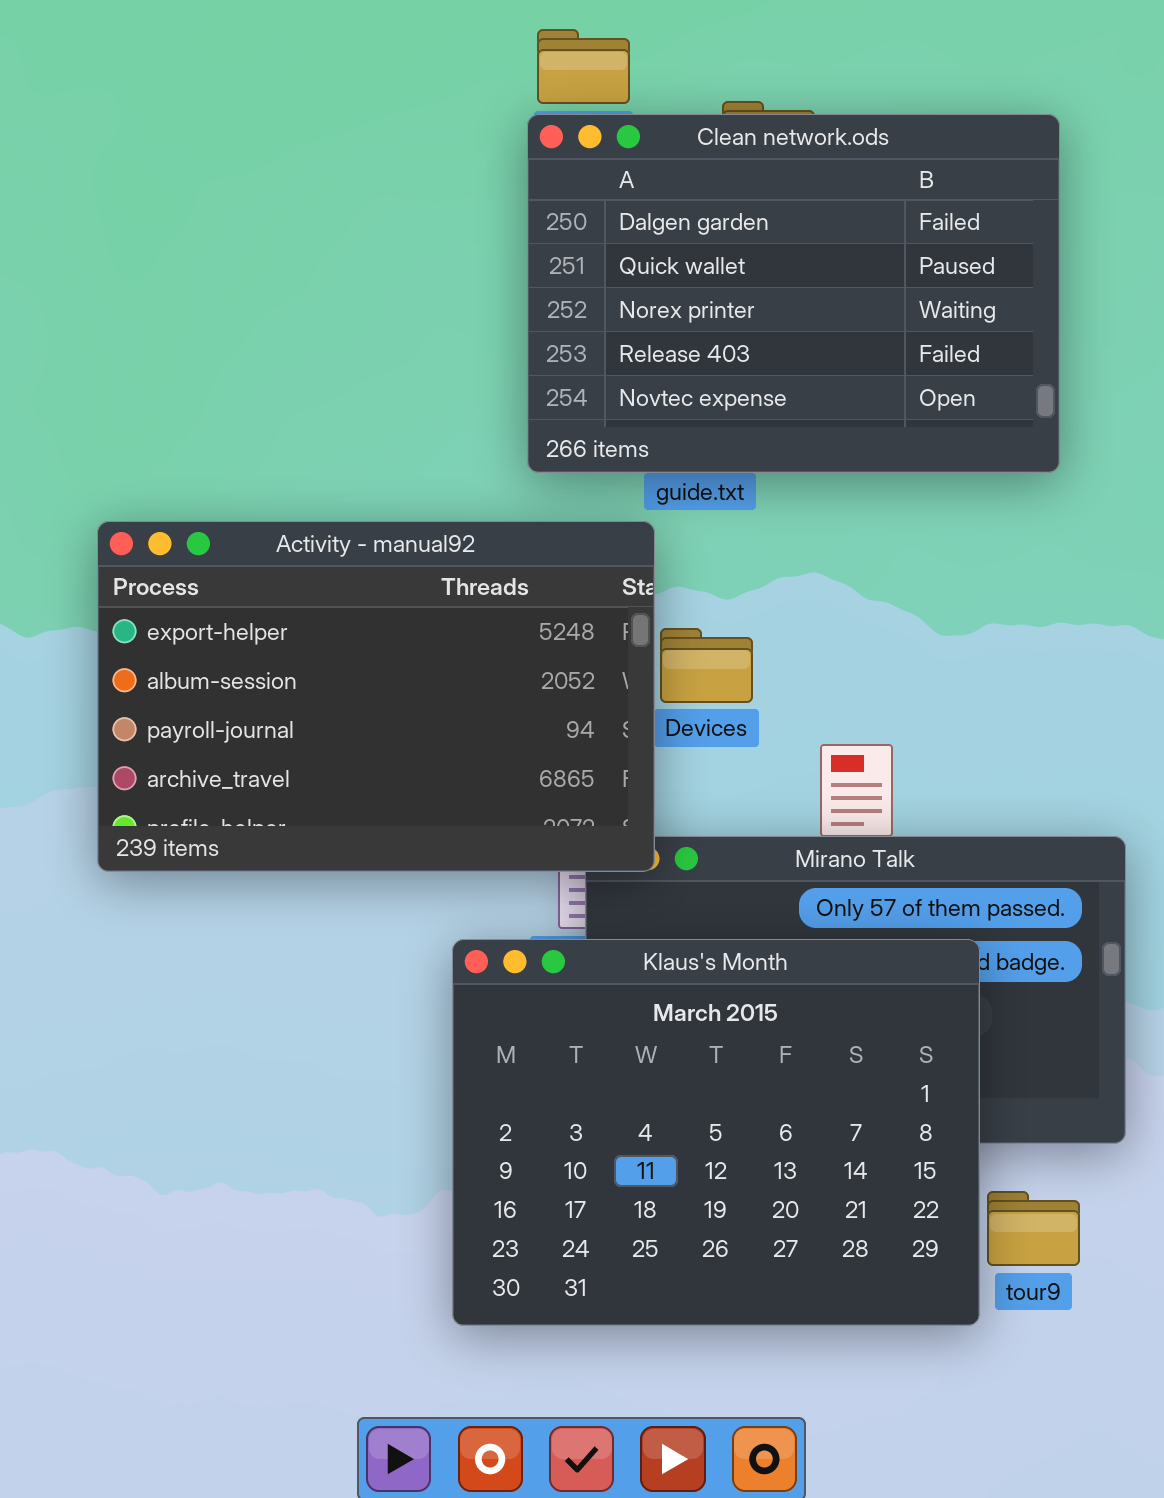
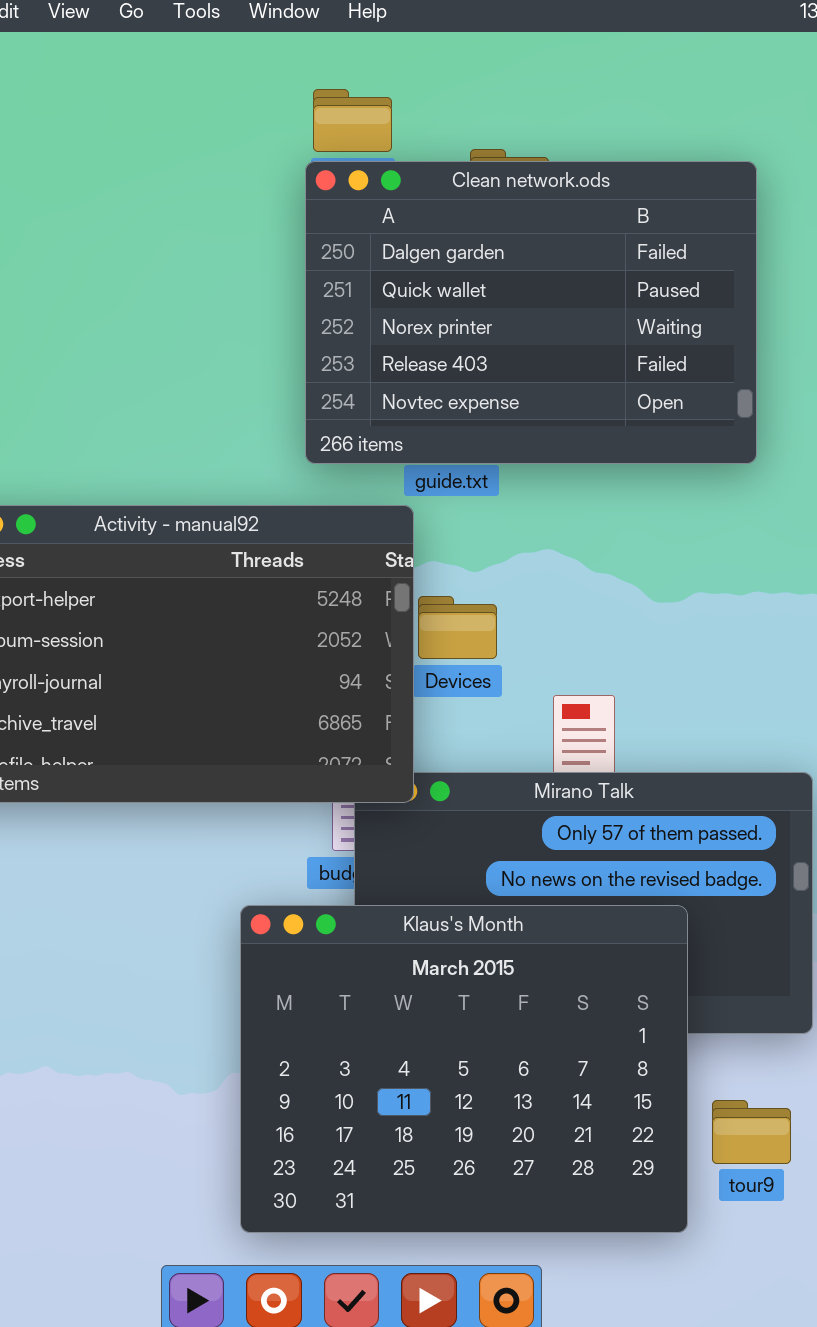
Klaus's Month: [452,939,980,1326] -> [240,905,688,1233], moved
tour9: [987,1191,1080,1266] -> [712,1100,791,1164], moved

